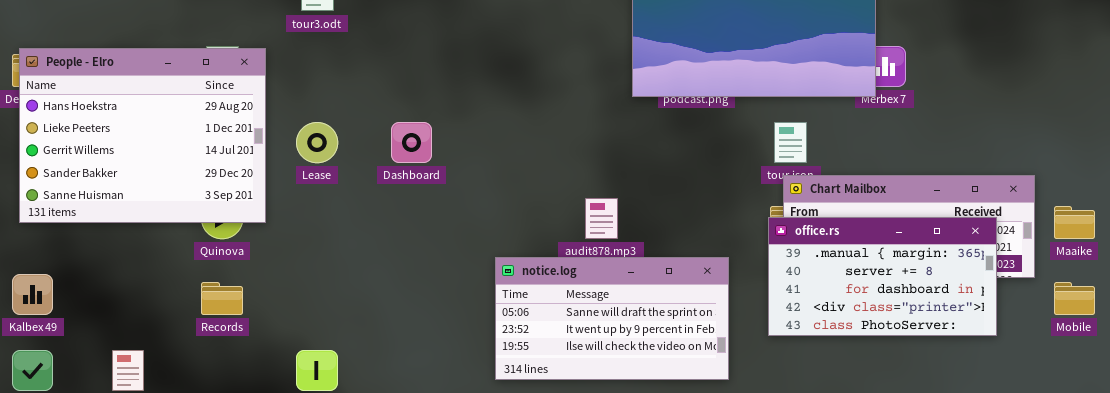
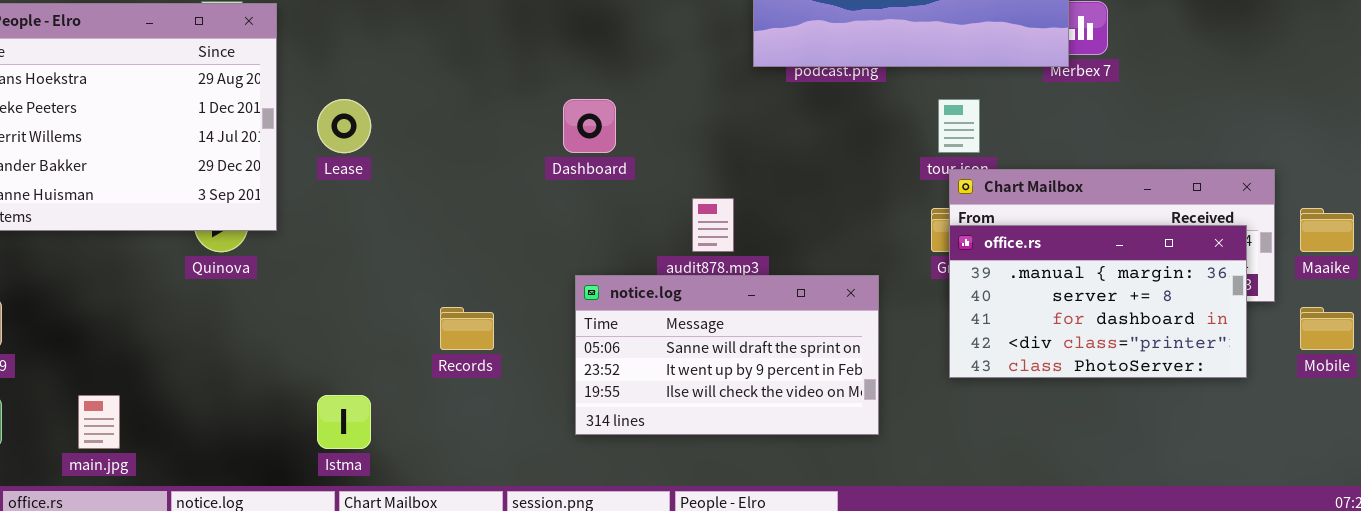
Dashboard: [391,122,432,163] -> [563,99,616,153], moved
office.rs: [768,217,997,336] -> [949,225,1247,378], moved
Records: [201,282,243,315] -> [440,307,494,350], moved

